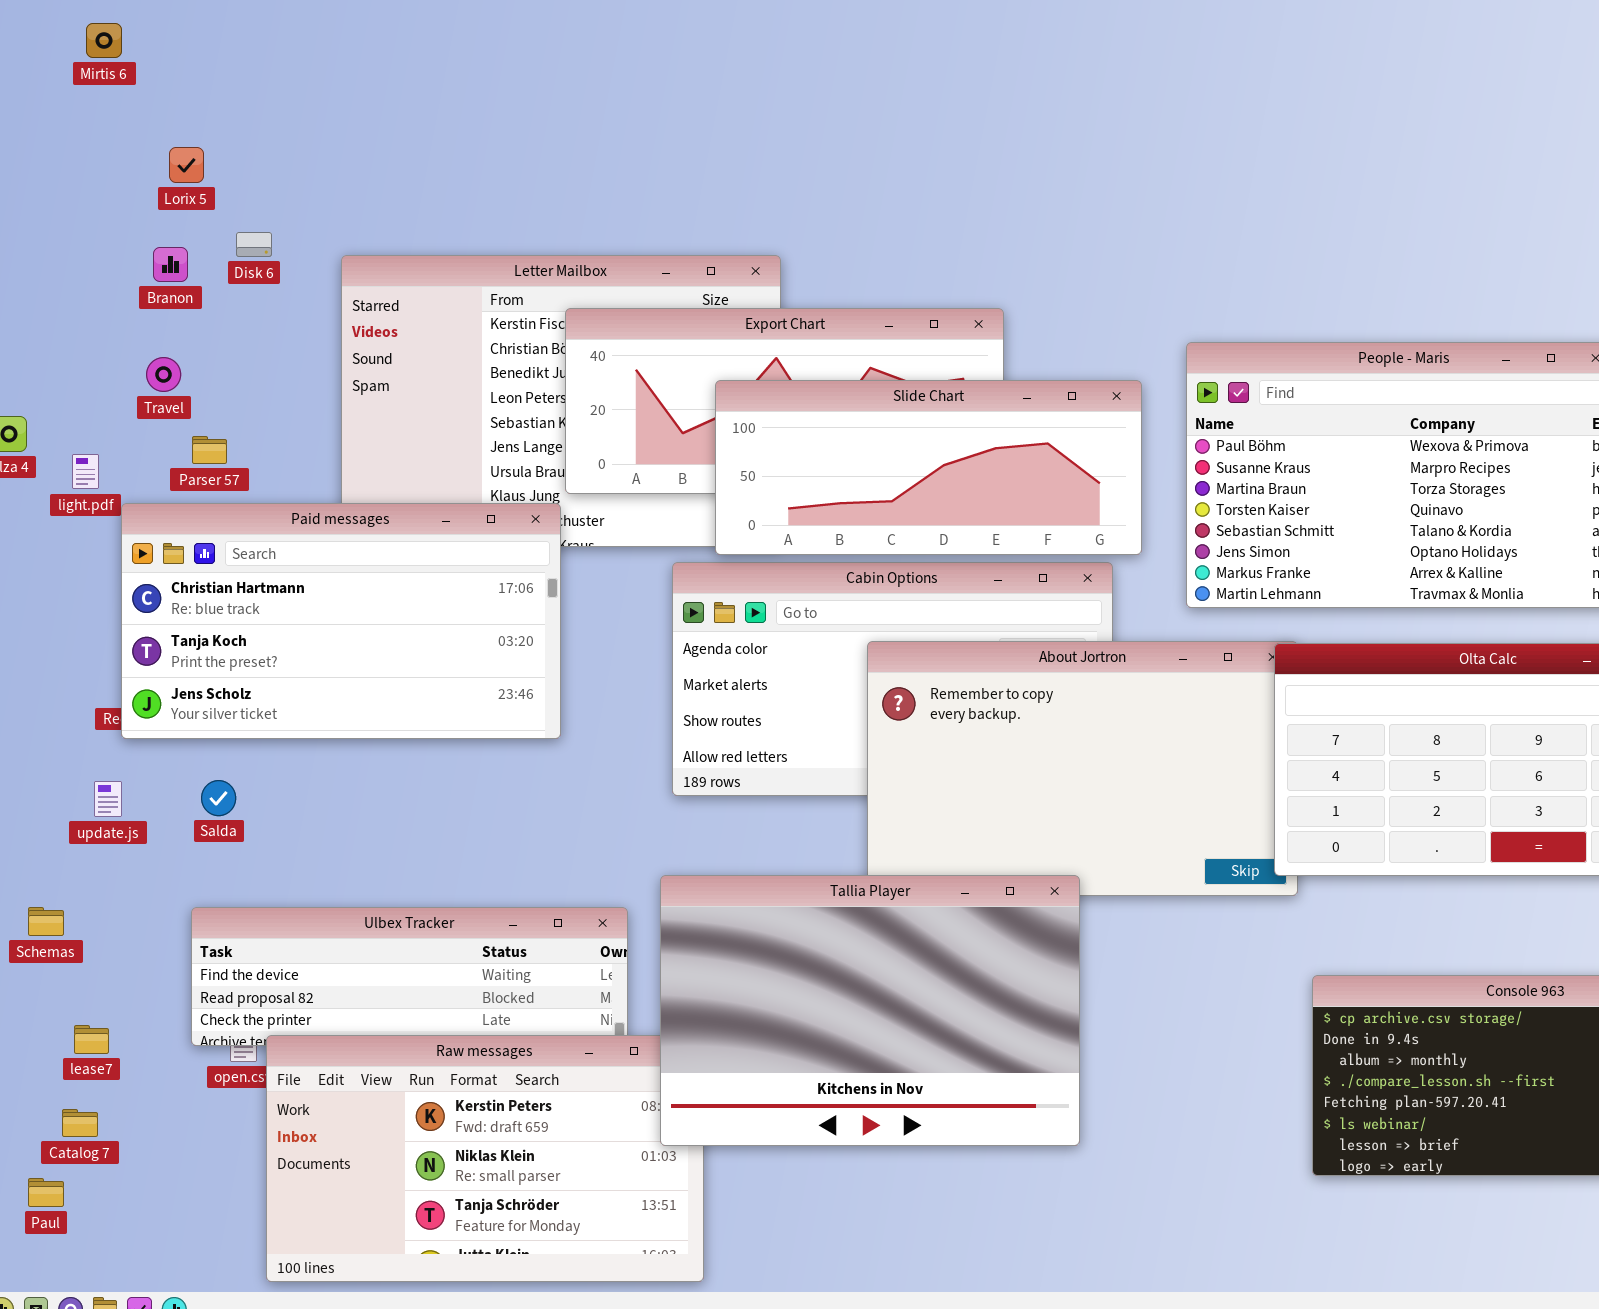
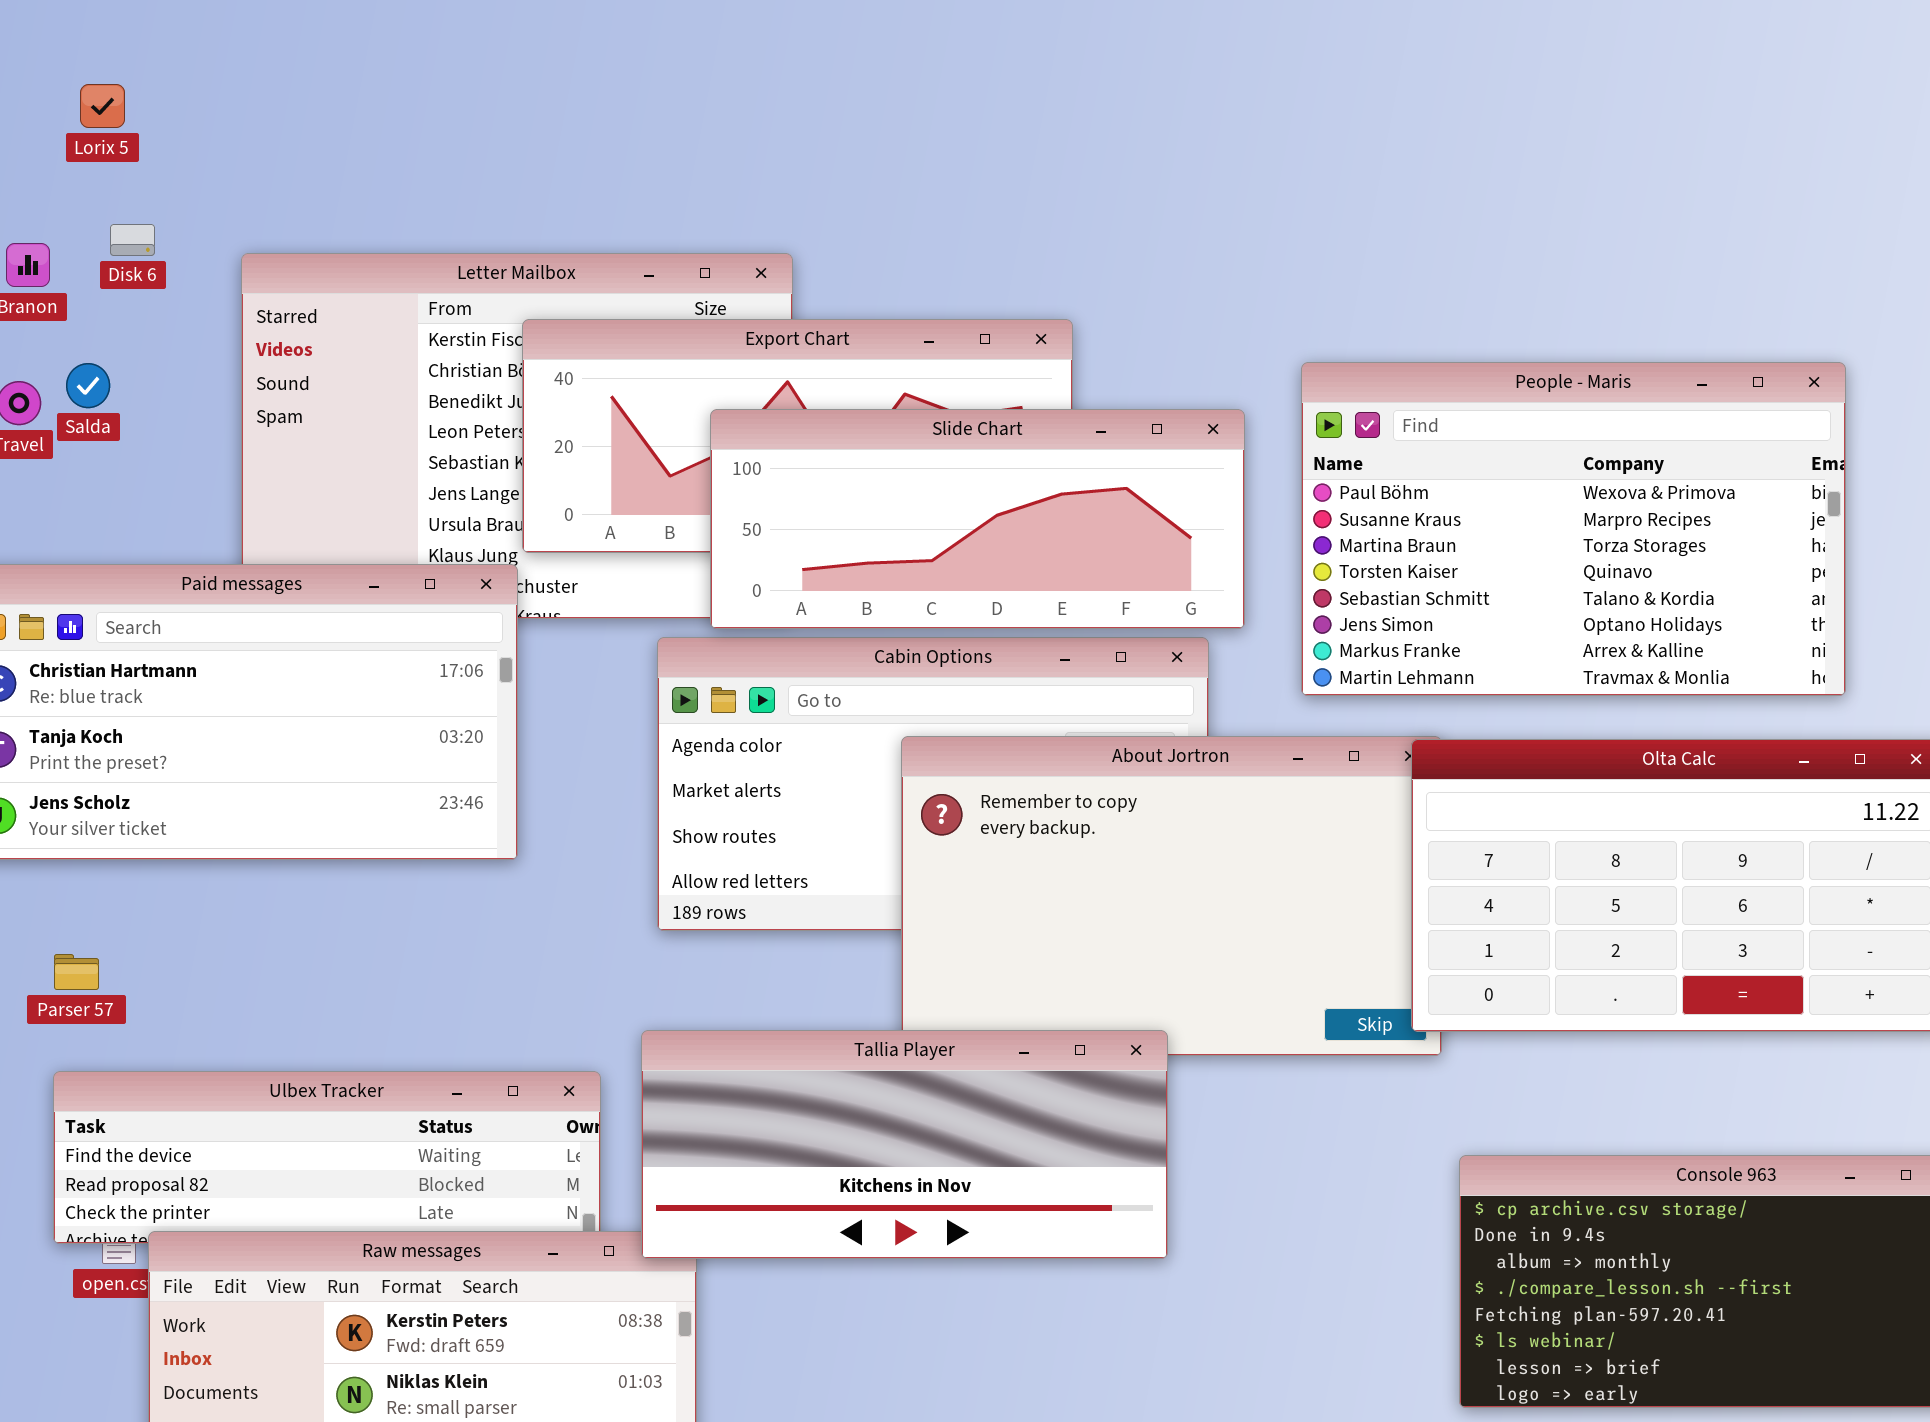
Lorix 5: [169,147,204,183] -> [80,84,125,128], moved
Parser 57: [192,436,227,464] -> [54,954,99,990], moved
Salda: [201,780,236,816] -> [66,363,110,408], moved
Tallia Player: [660,875,1080,1146] -> [641,1030,1168,1259], resized

